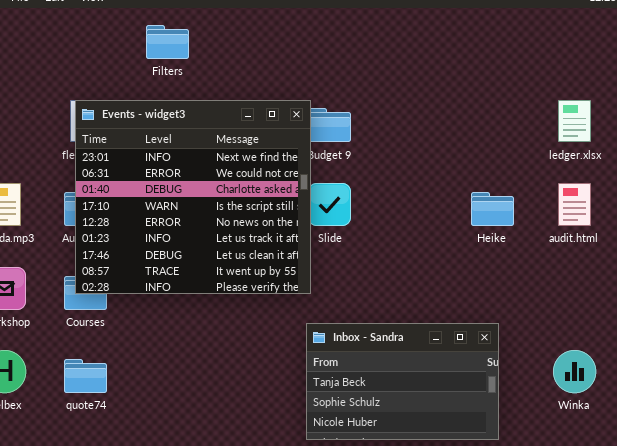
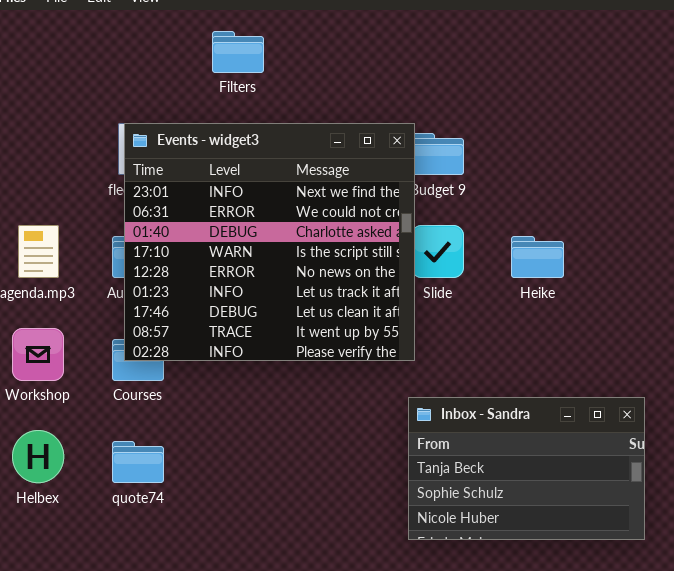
Heike: [471,192,514,226] -> [511,236,564,278], moved

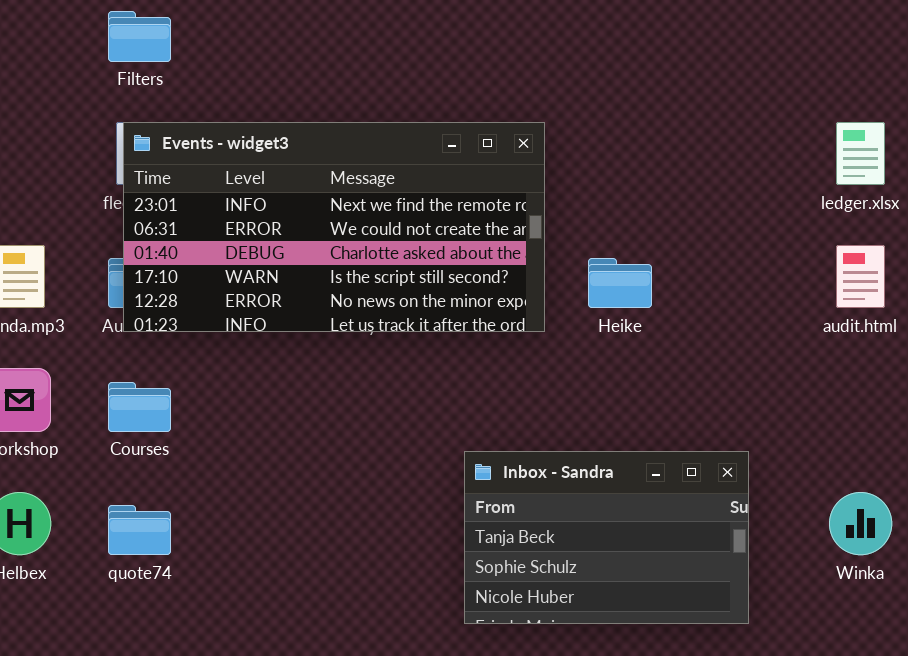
Filters: [212,31,264,73] -> [108,11,171,62], moved
Events - widget3: [124,123,415,361] -> [123,122,545,332], resized

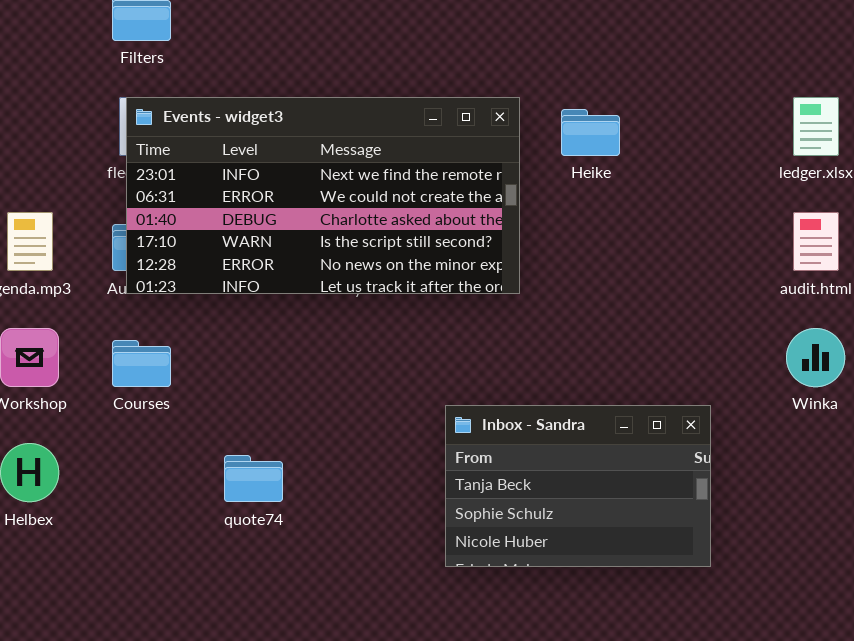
Heike: [588,258,652,308] -> [561,109,620,156], moved
Winka: [829,492,892,555] -> [786,328,845,387], moved
quote74: [108,505,171,555] -> [224,455,283,502], moved

